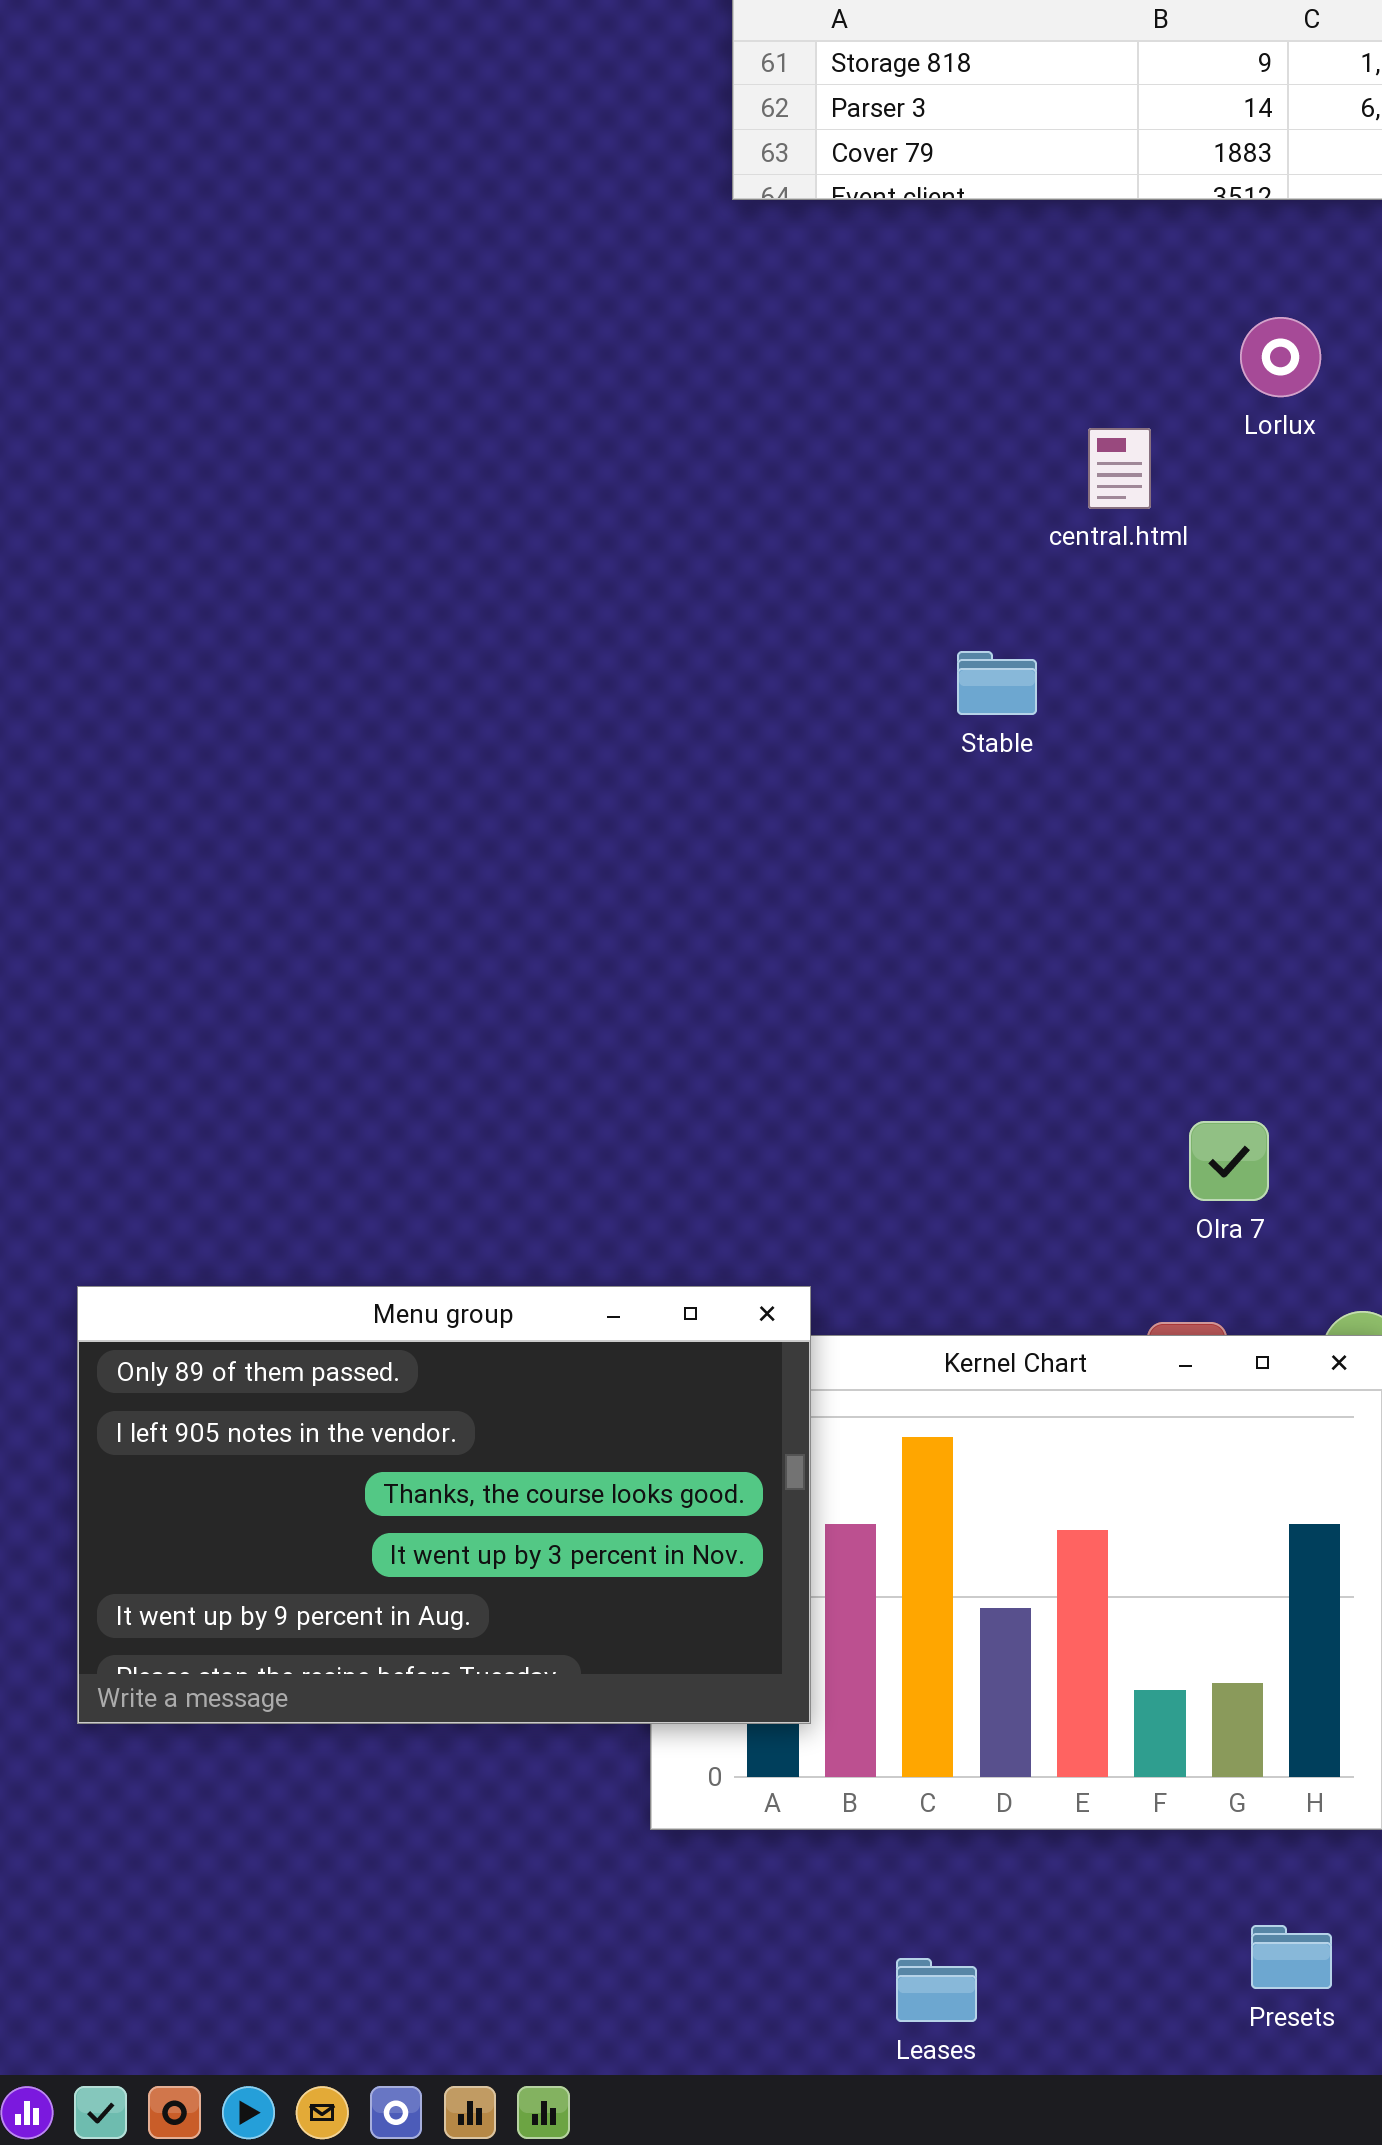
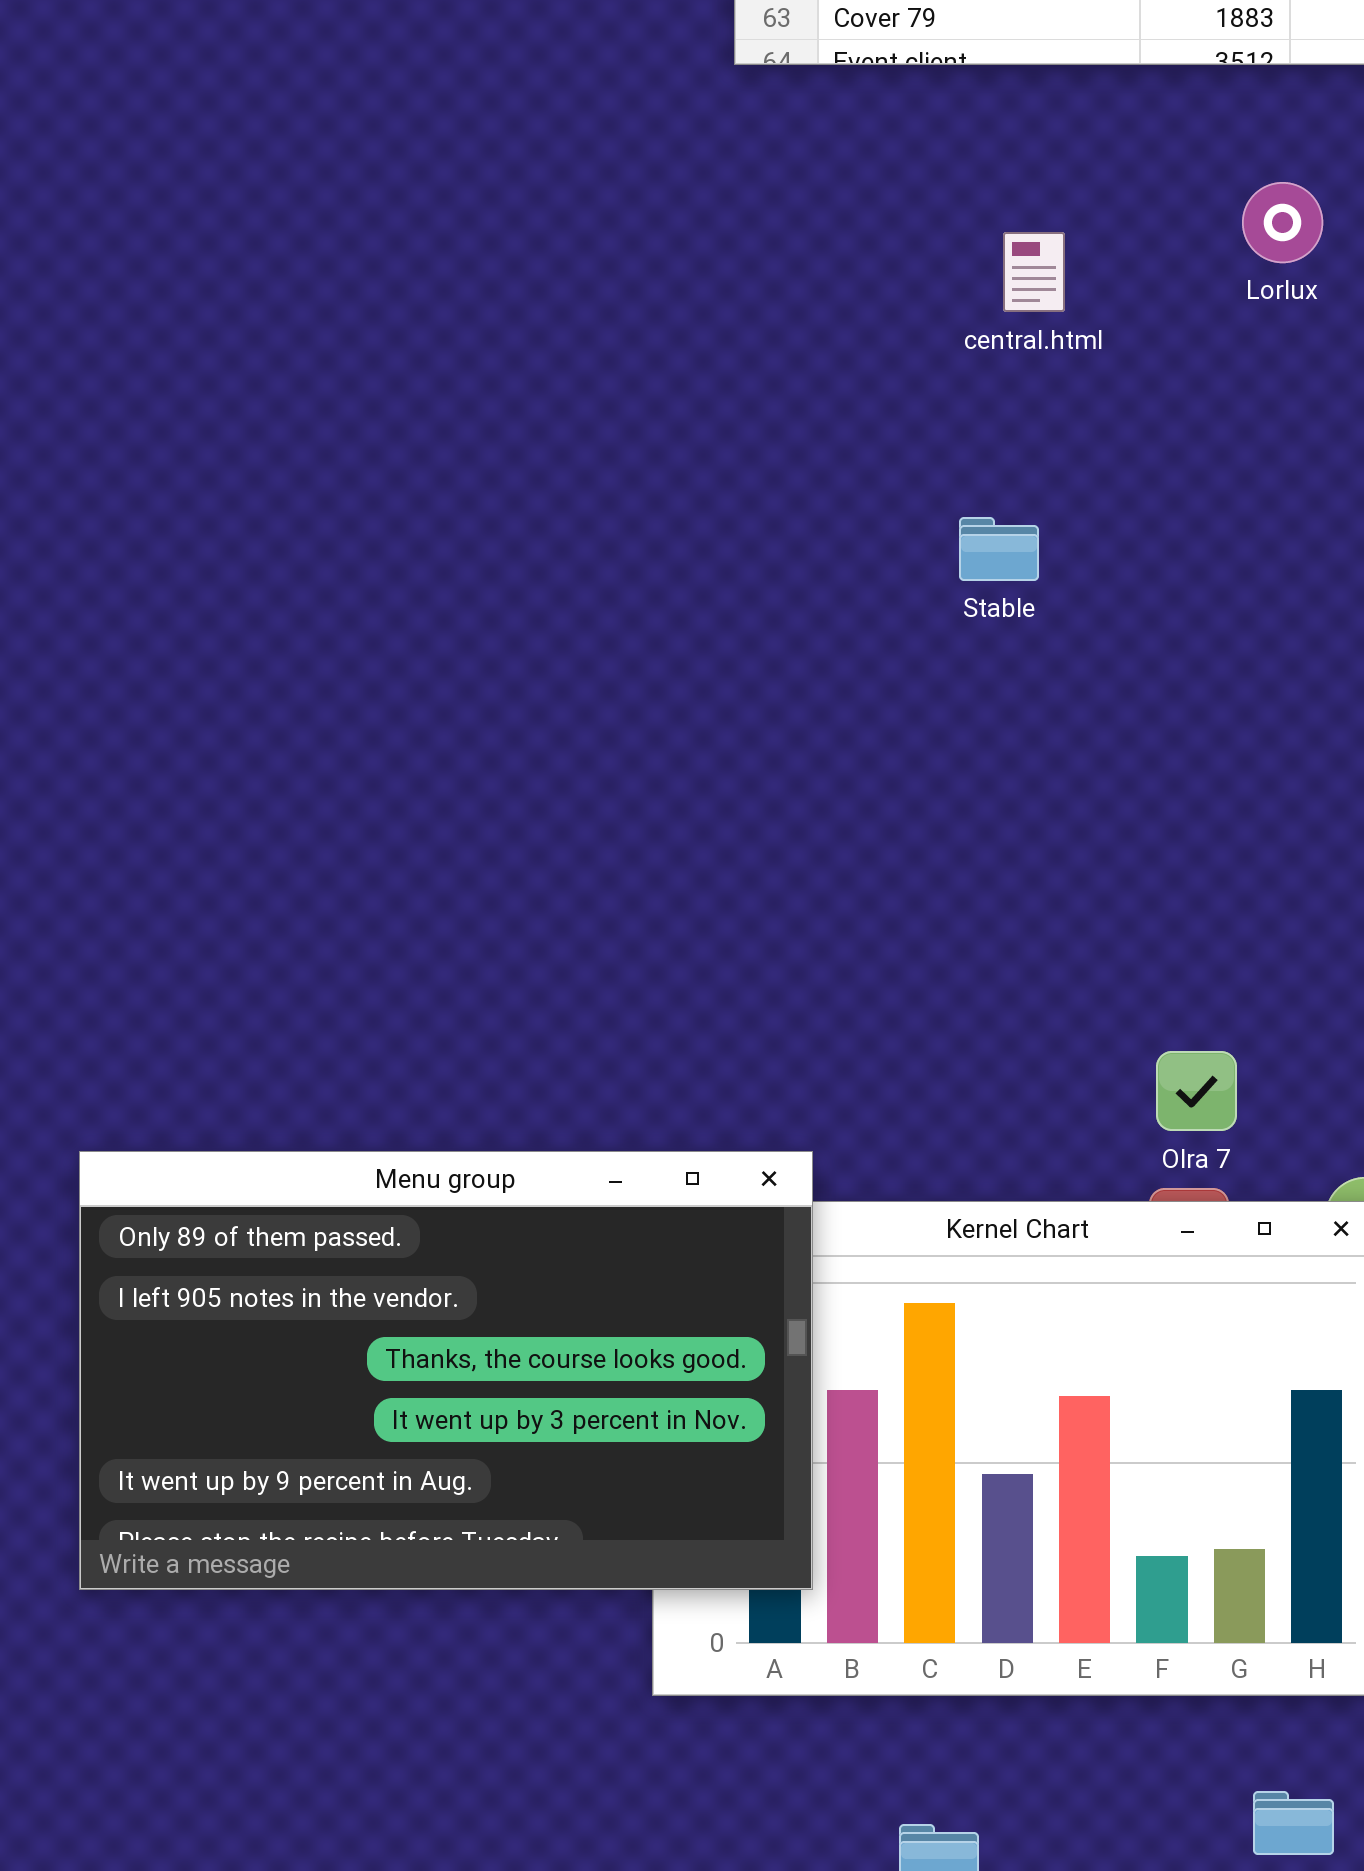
central.html: [1088,428,1151,509] -> [1003,232,1065,312], moved
Olra 7: [1189,1121,1269,1201] -> [1156,1051,1237,1131], moved

